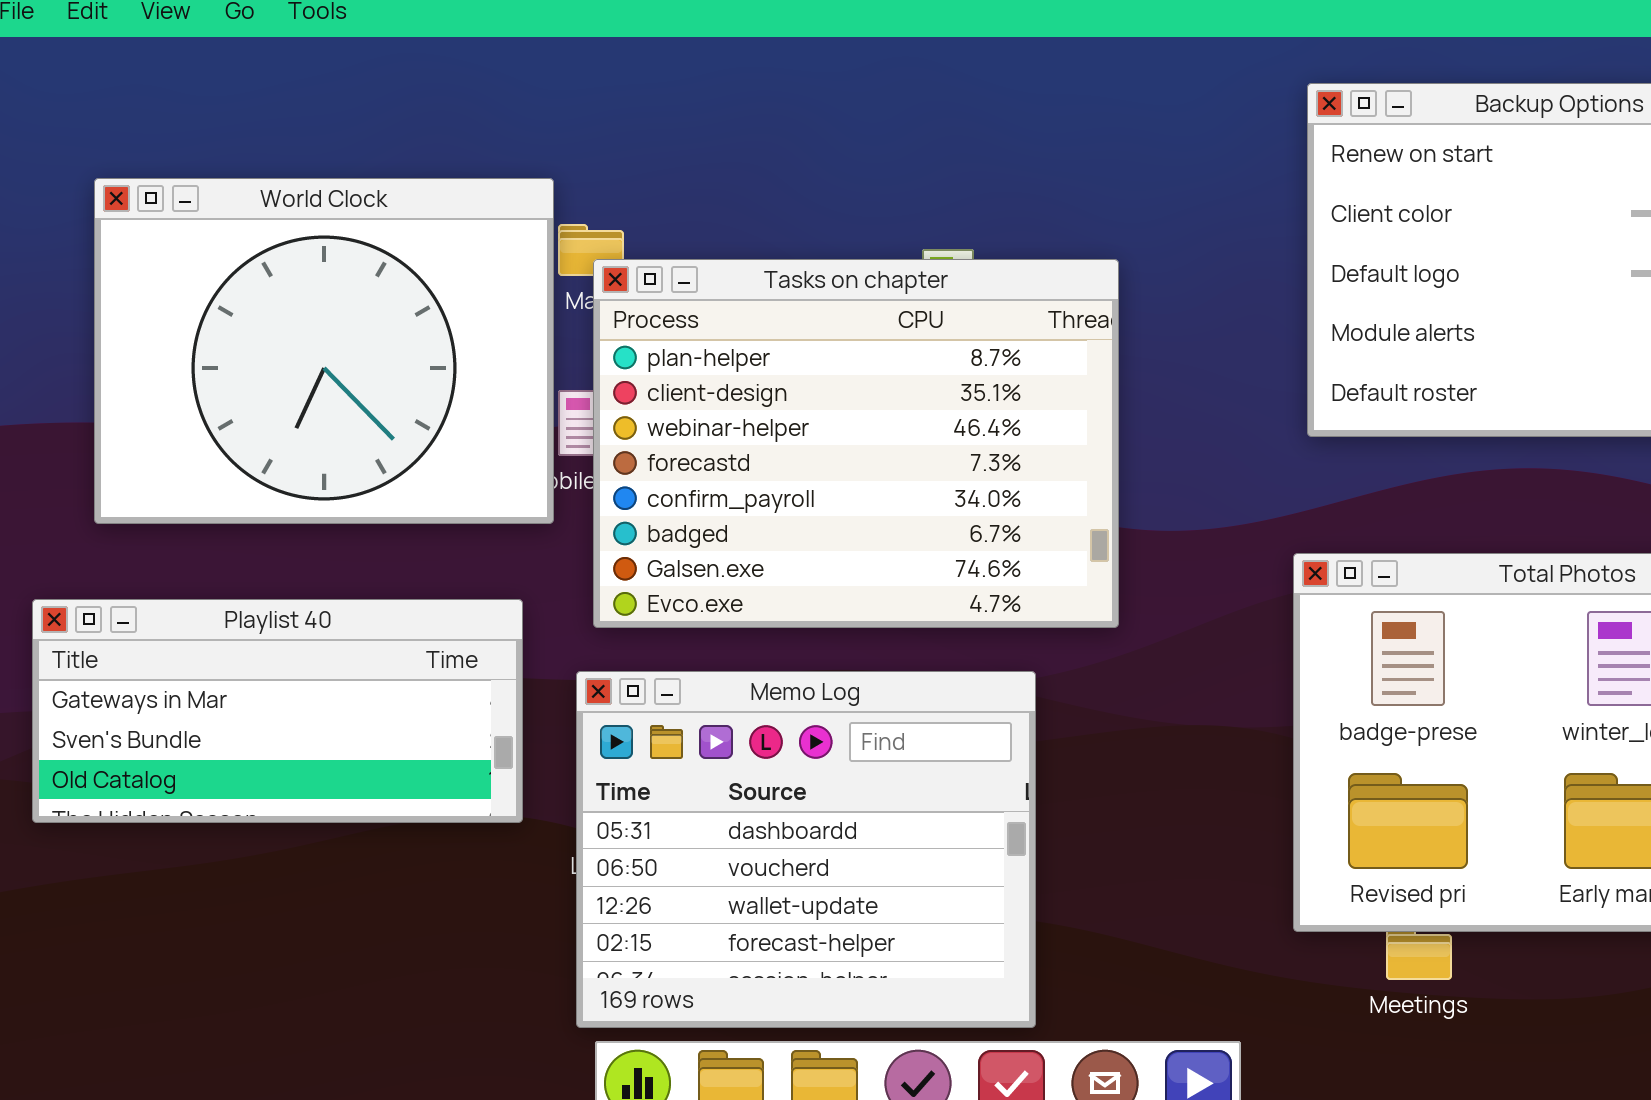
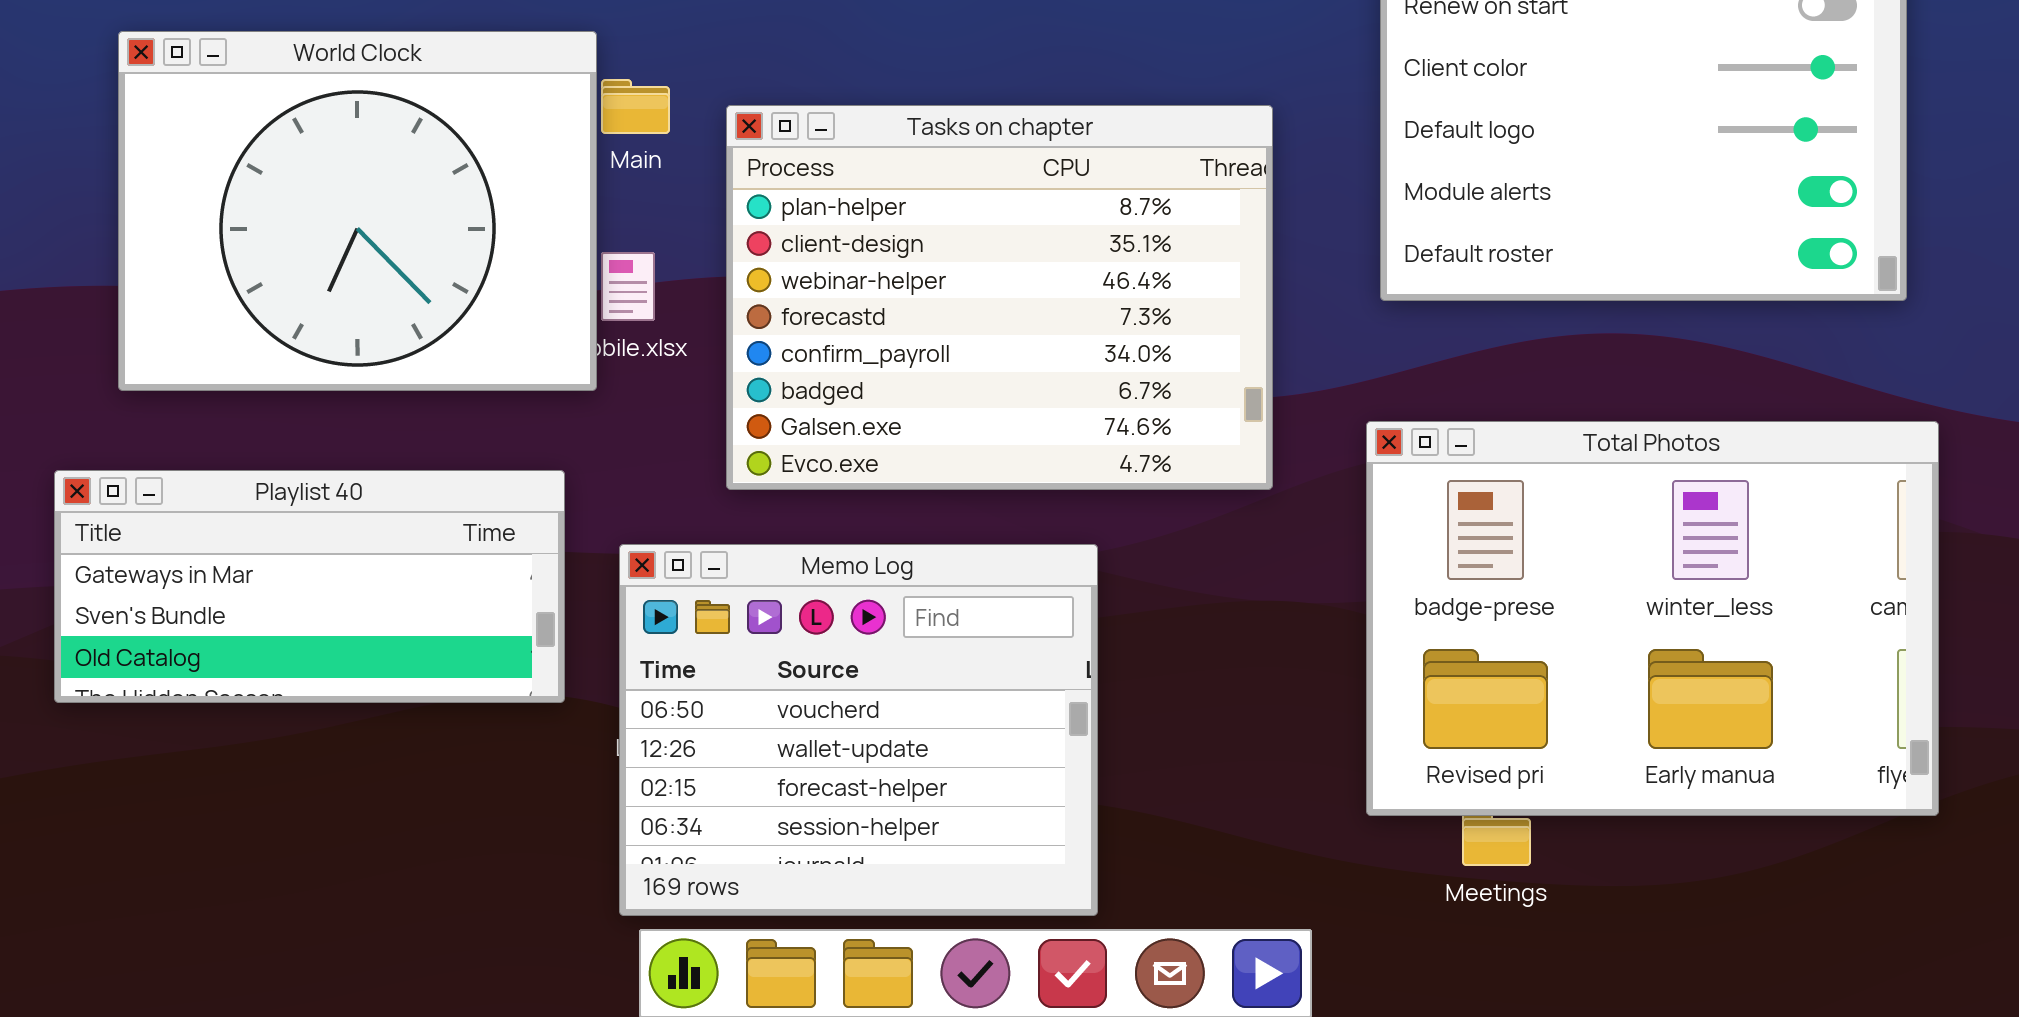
Tasks on chapter: [593,259,1119,628] -> [726,105,1273,490], moved
Memo Log: [576,671,1036,1028] -> [619,544,1098,916], scrolled down 1 row

